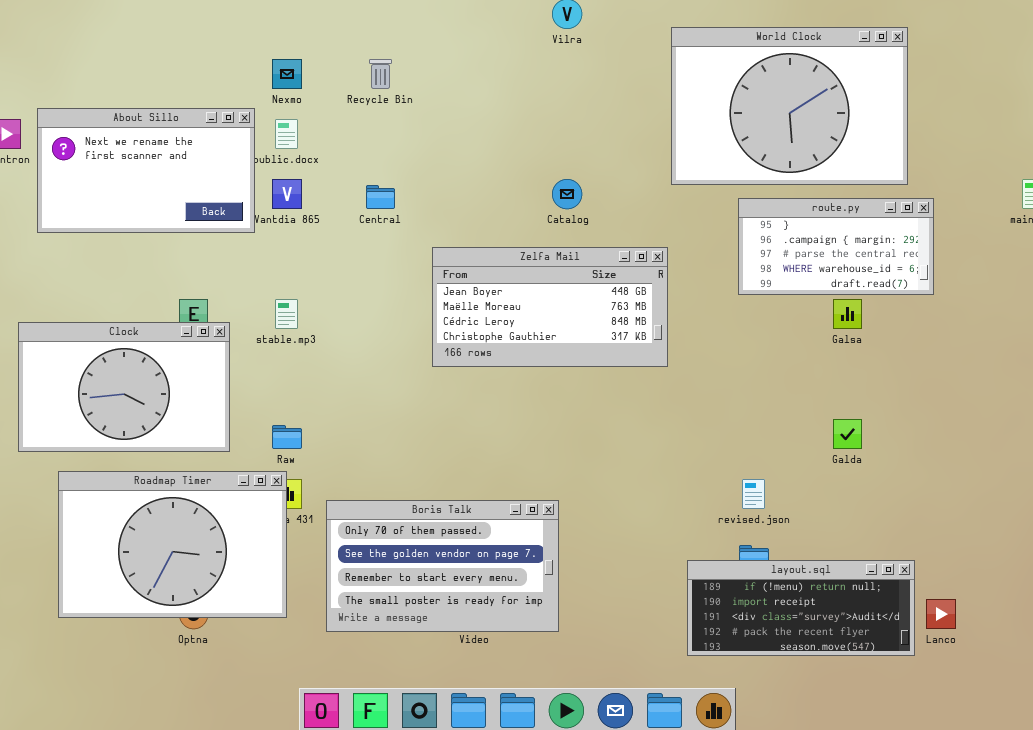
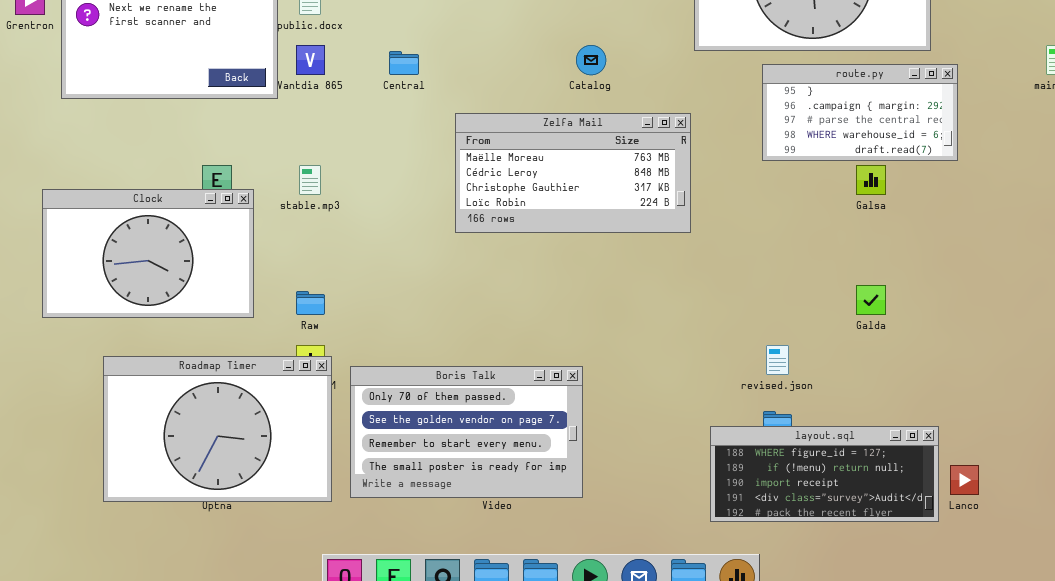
Zelfa Mail: [432,247,668,367] -> [455,113,691,233], scrolled down 1 row
Roadmap Timer: [58,471,287,618] -> [103,356,332,502], moved
layout.sql: [687,560,915,656] -> [710,426,939,522], scrolled up 1 row

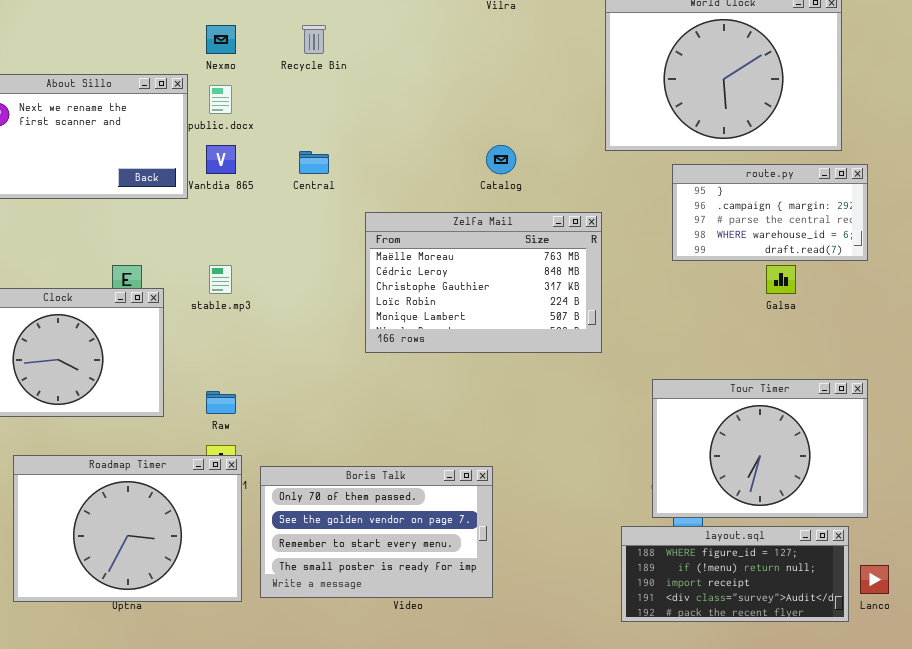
Zelfa Mail: [455,113,691,233] -> [365,212,602,353], resized
Tour Timer: none -> [652,379,868,518], opened

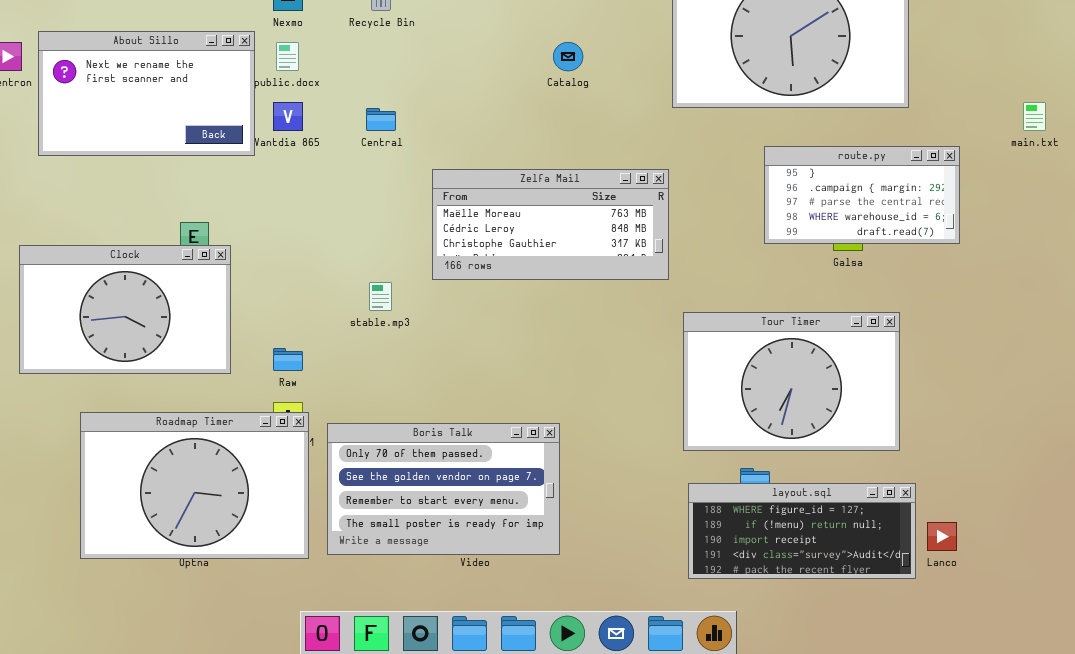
Catalog: [486,145,516,174] -> [553,42,583,71], moved
route.py: [672,164,868,261] -> [764,146,960,244], moved
Zelfa Mail: [365,212,602,353] -> [432,169,669,280], resized
stable.mp3: [209,265,232,294] -> [369,282,392,311], moved
Tour Timer: [652,379,868,518] -> [683,312,900,451], moved

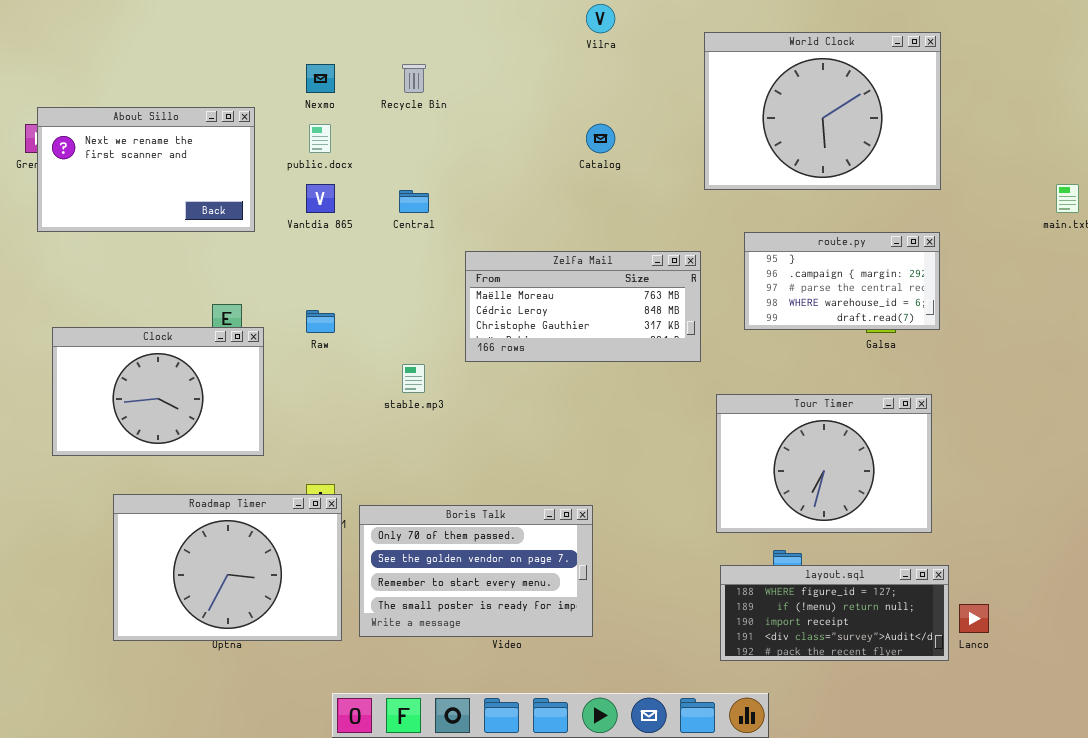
About Sillo: [38,31,255,156] -> [37,107,255,232], moved
route.py: [764,146,960,244] -> [744,232,940,330], moved
Raw: [273,348,303,371] -> [306,310,335,333], moved

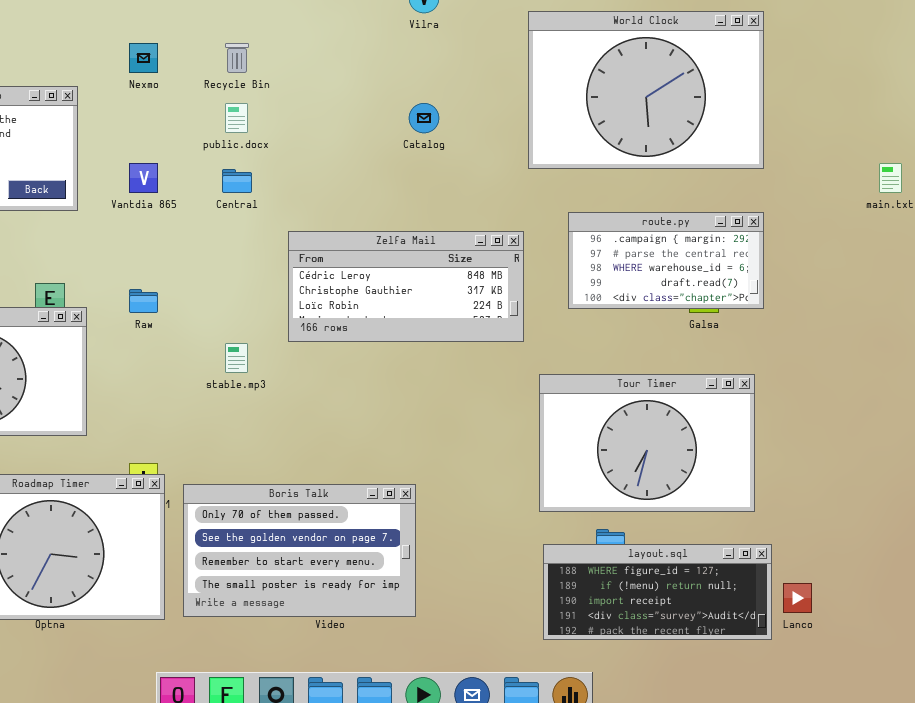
public.docx: [309,124,331,153] -> [225,103,248,133], moved
route.py: [744,232,940,330] -> [568,212,764,309], scrolled down 1 row
Zelfa Mail: [465,251,701,362] -> [288,231,524,342], scrolled down 1 row

